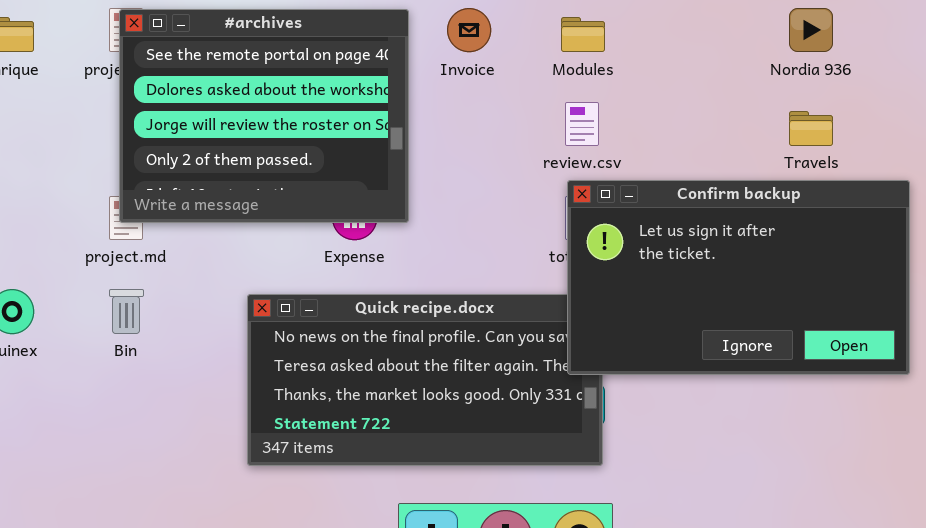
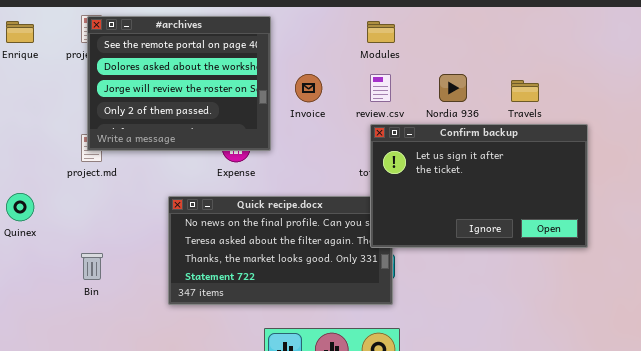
Invoice: [447,8,491,52] -> [295,74,322,102], moved
Nordia 936: [789,8,833,52] -> [439,74,467,102], moved
Bin: [109,289,144,334] -> [81,253,103,280], moved

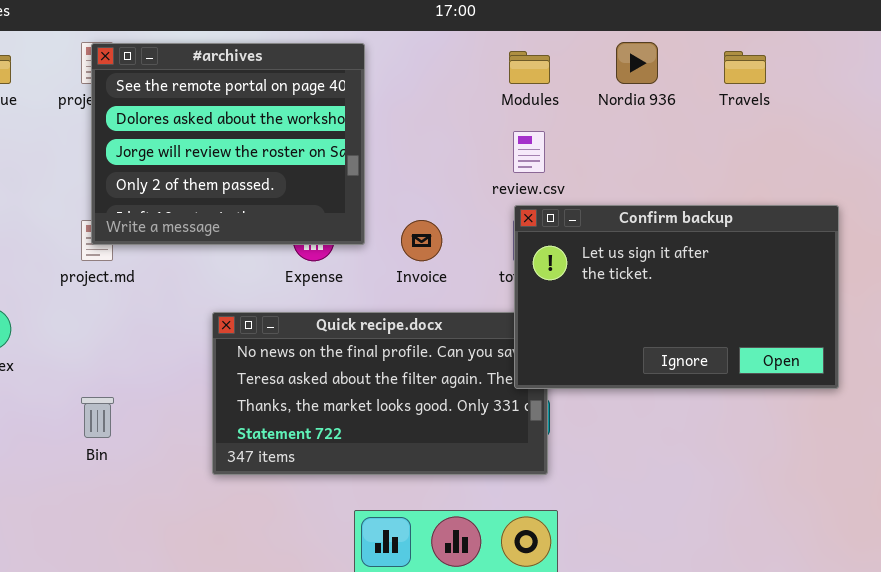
Invoice: [295,74,322,102] -> [401,220,442,261], moved
Nordia 936: [439,74,467,102] -> [616,42,658,84], moved
Travels: [511,80,539,102] -> [724,51,766,84], moved

